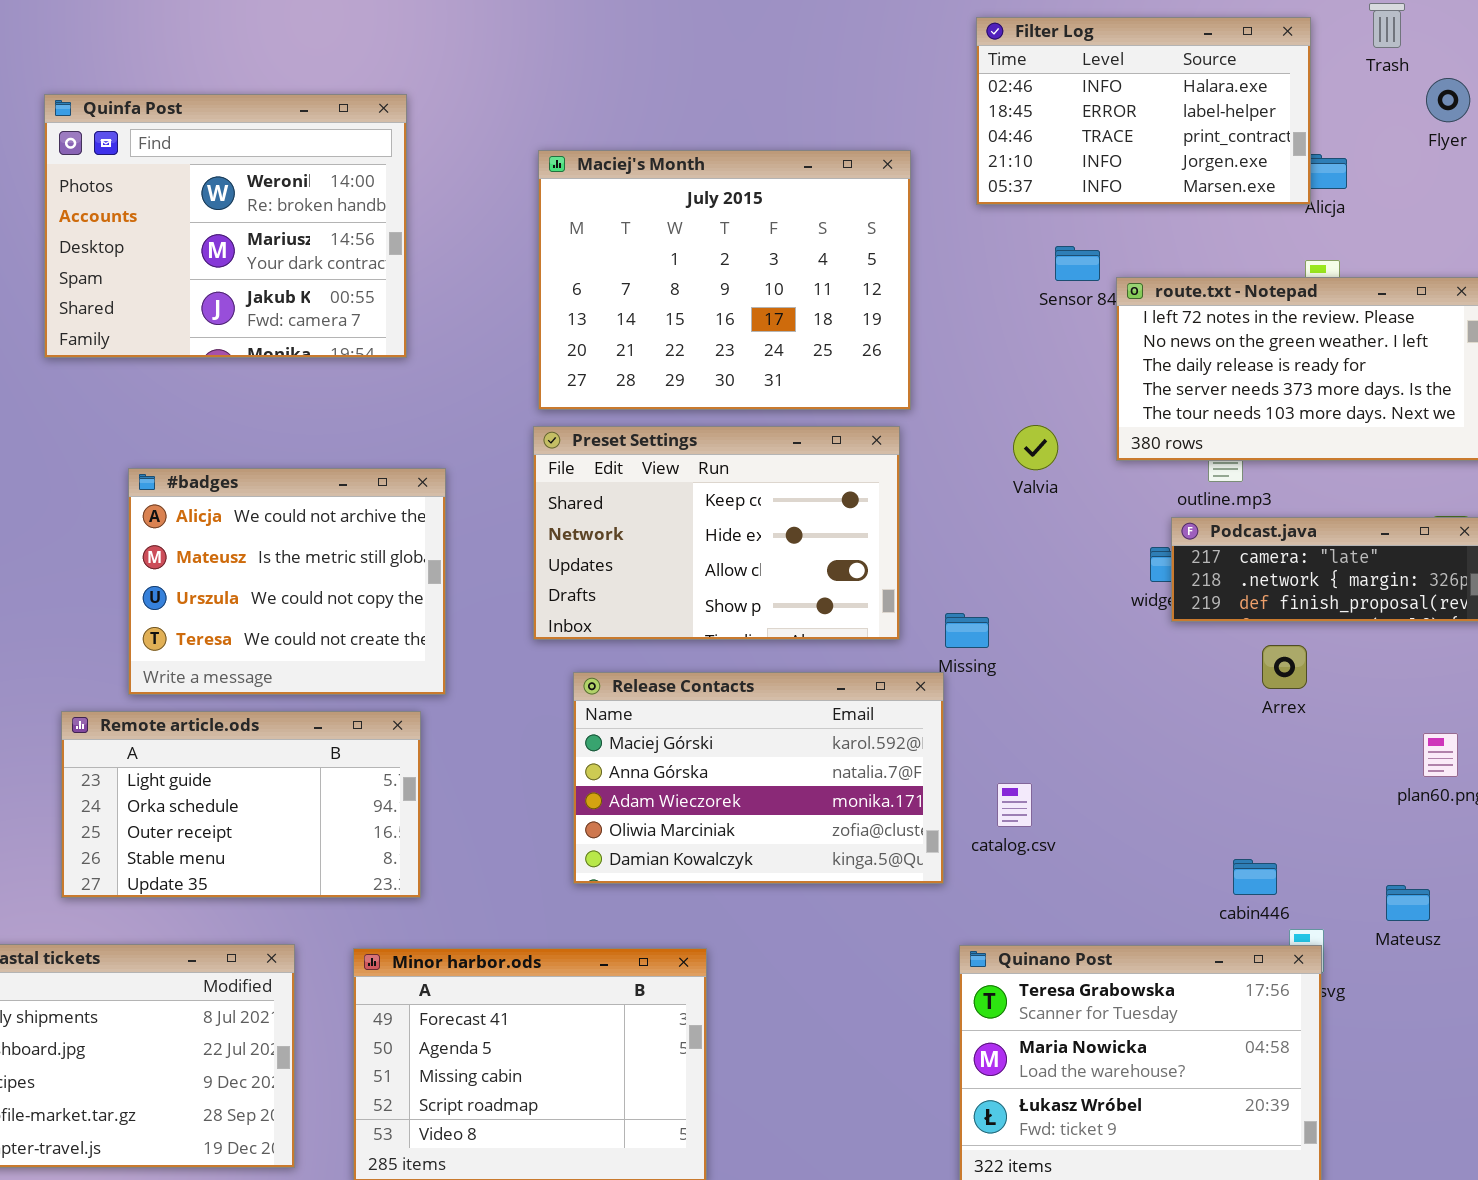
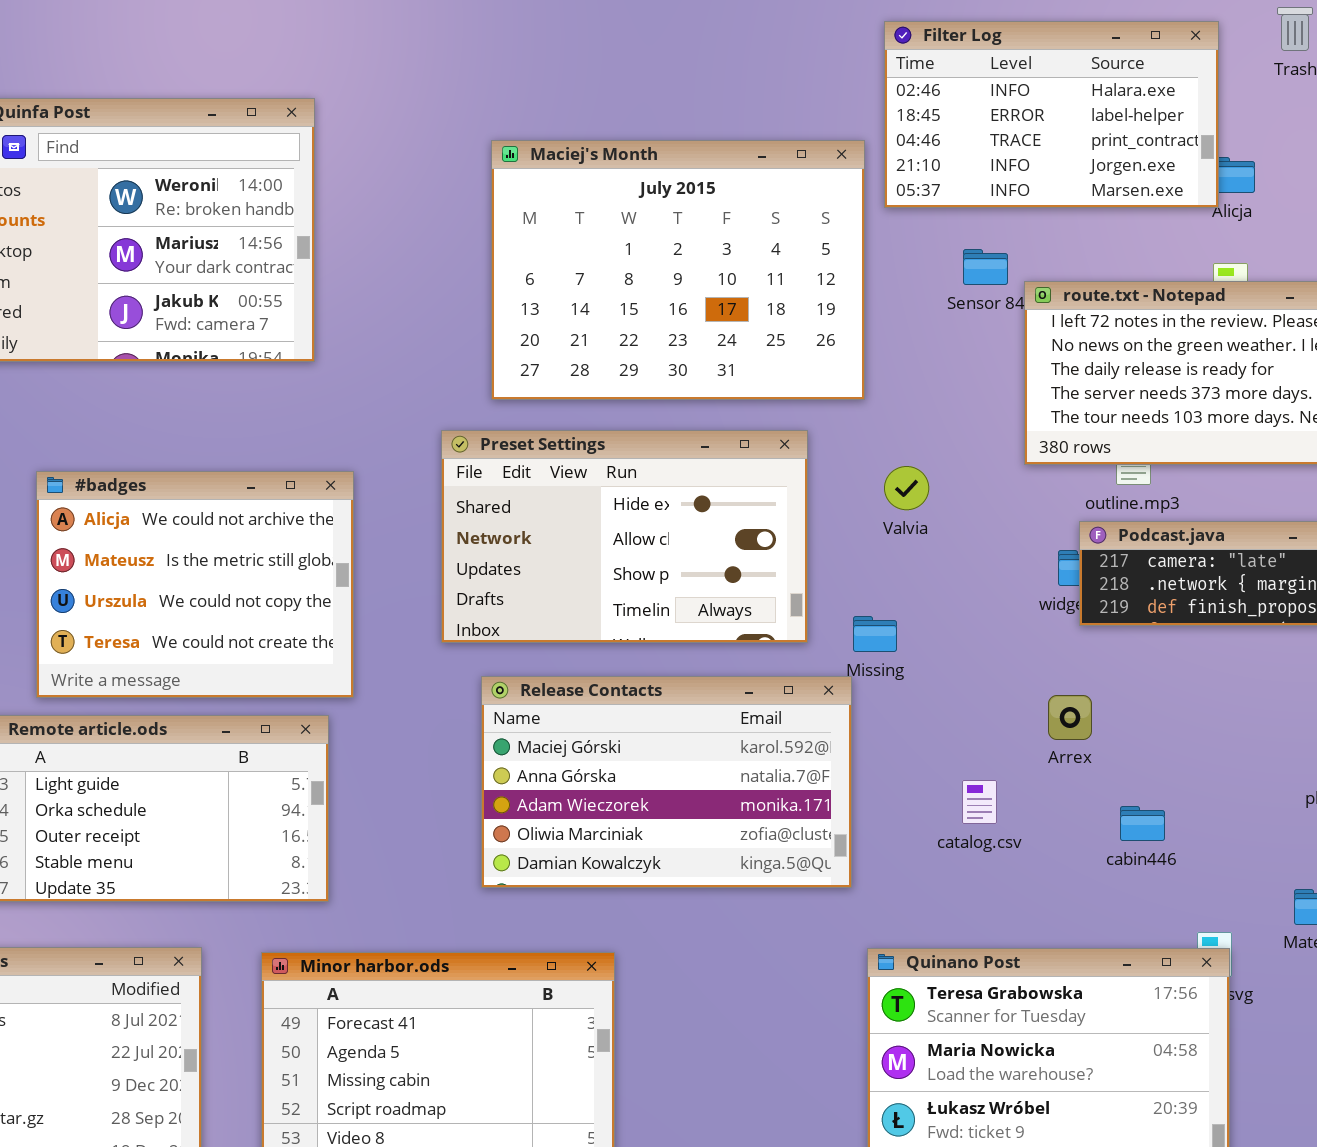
Maciej's Month: [538,150,911,410] -> [491,140,865,400], moved
Valvia: [1013,425,1058,470] -> [884,466,929,510], moved
Preset Settings: [533,426,900,640] -> [441,430,808,643], scrolled down 1 row
Arrex: [1262,645,1307,689] -> [1048,695,1092,740], moved
catalog.csv: [997,783,1032,827] -> [962,780,997,824], moved
cabin446: [1233,859,1277,895] -> [1120,806,1165,841], moved

